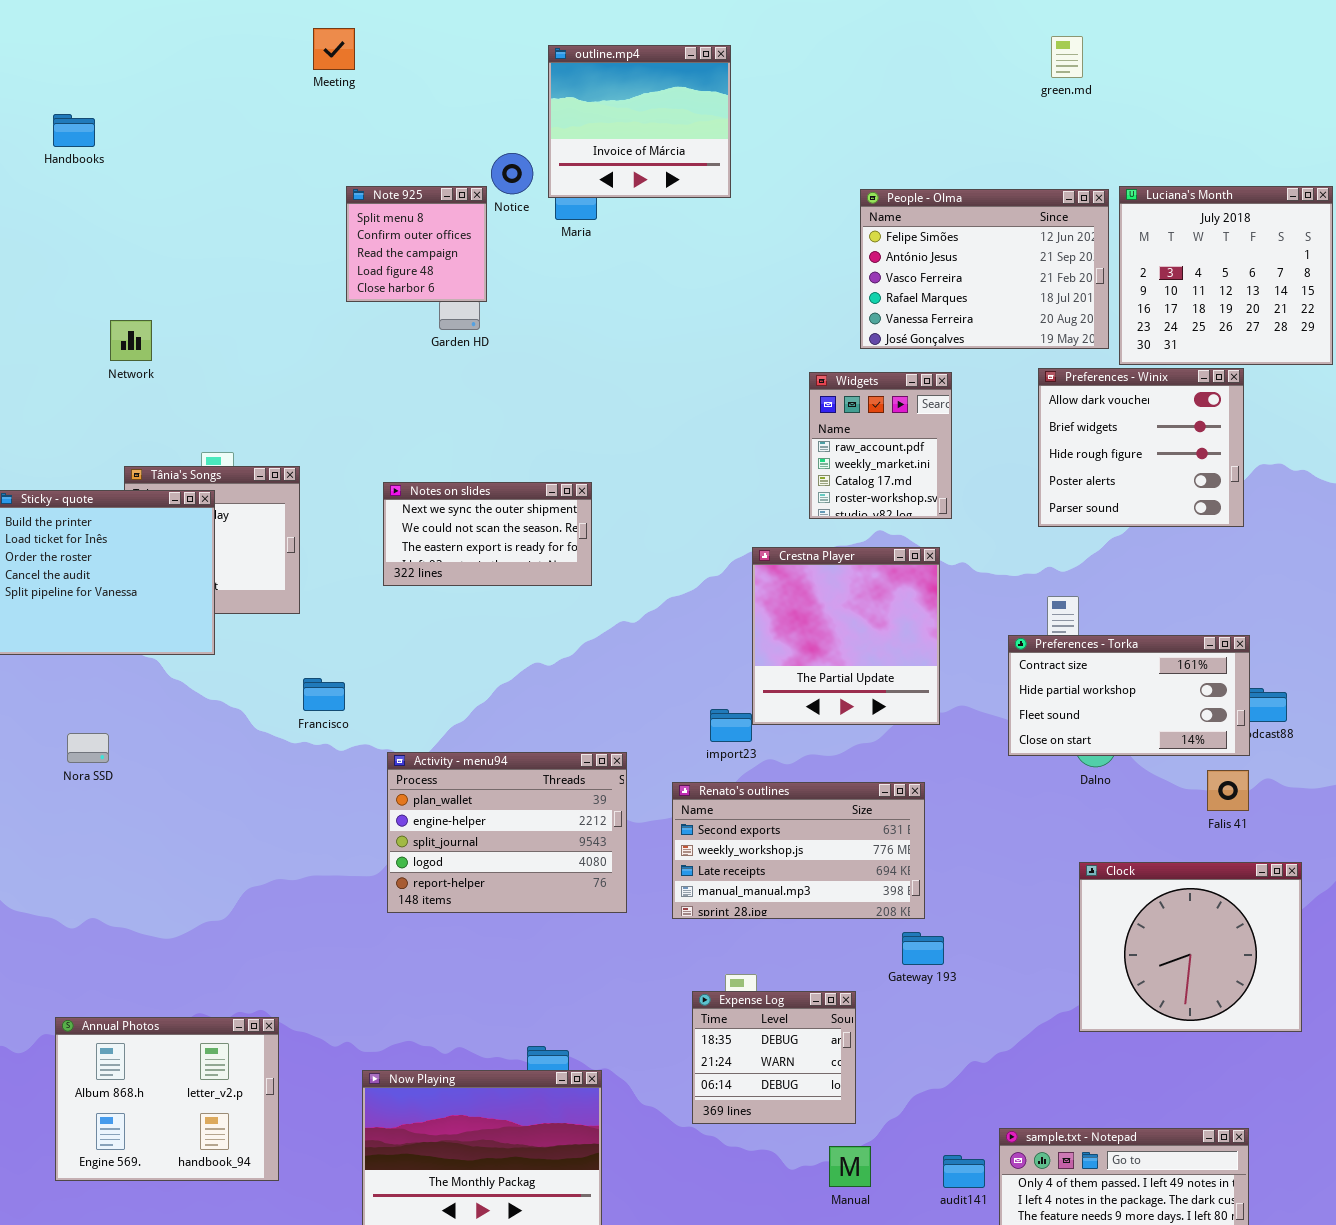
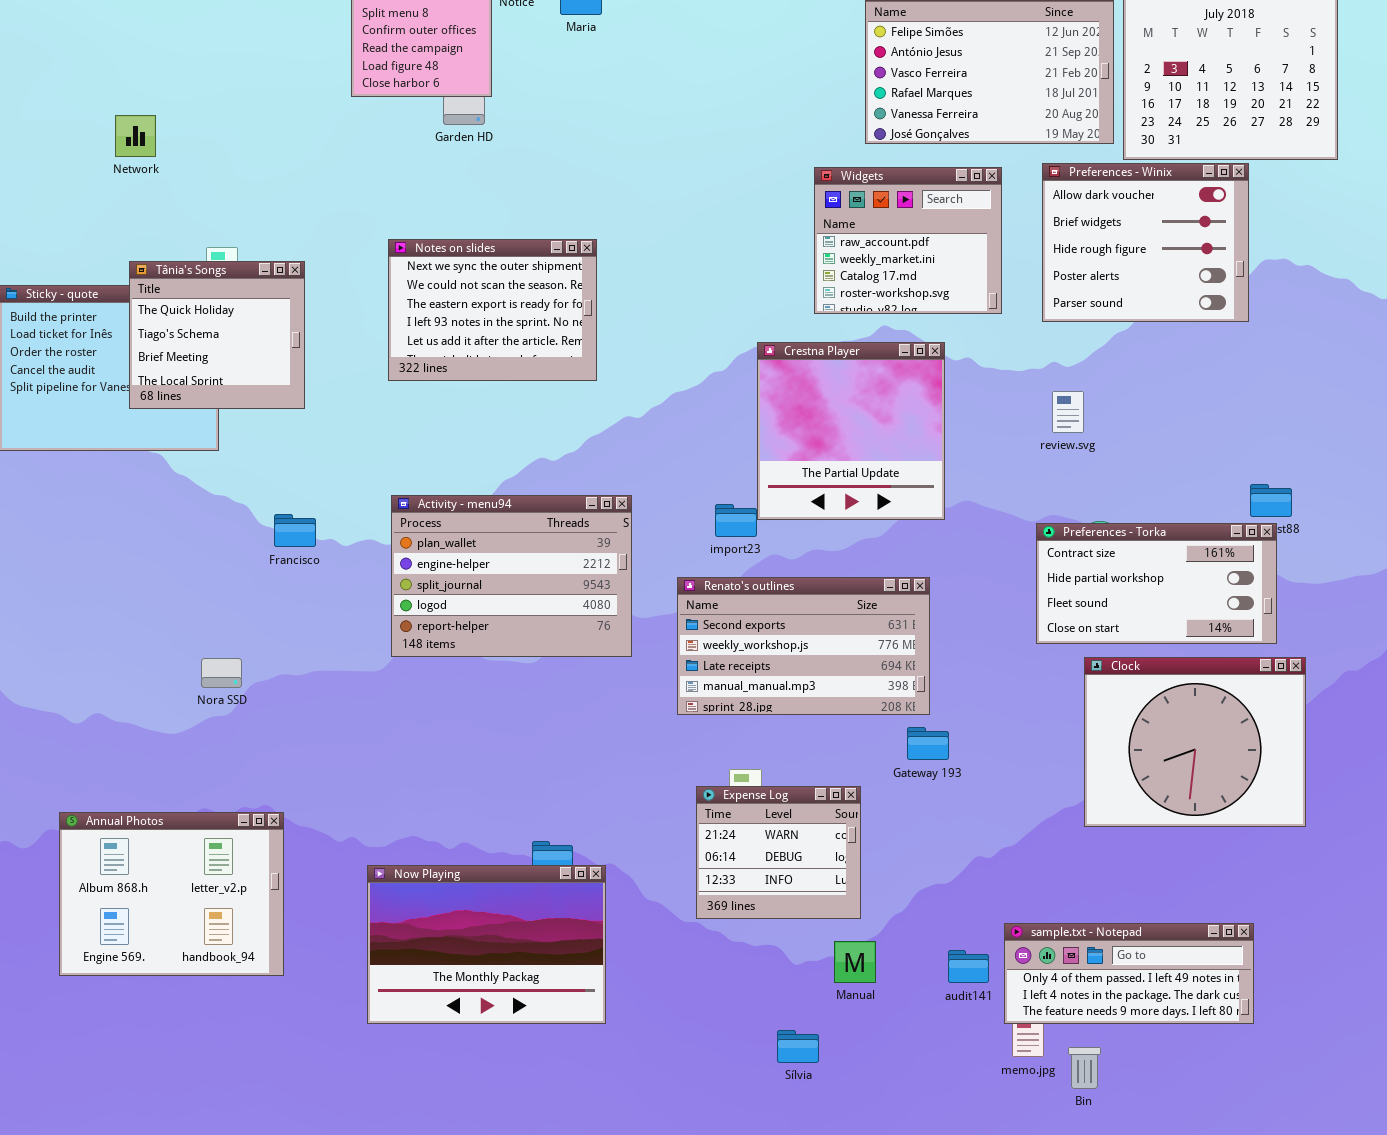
Widgets: [809,372,952,519] -> [814,167,1002,314], resized
Tânia's Songs: [124,466,300,614] -> [129,261,305,409], raised
Notes on slides: [383,482,592,586] -> [388,239,597,381], resized
Preferences - Torka: [1008,635,1250,756] -> [1036,523,1277,644], moved
Francisco: [303,678,345,711] -> [274,514,316,547], moved
Nora SSD: [67,733,109,763] -> [201,658,242,688], moved
Activity - menu94: [387,752,627,913] -> [391,495,632,657], moved
Expense Log: [692,991,856,1124] -> [696,786,861,919], scrolled down 1 row

